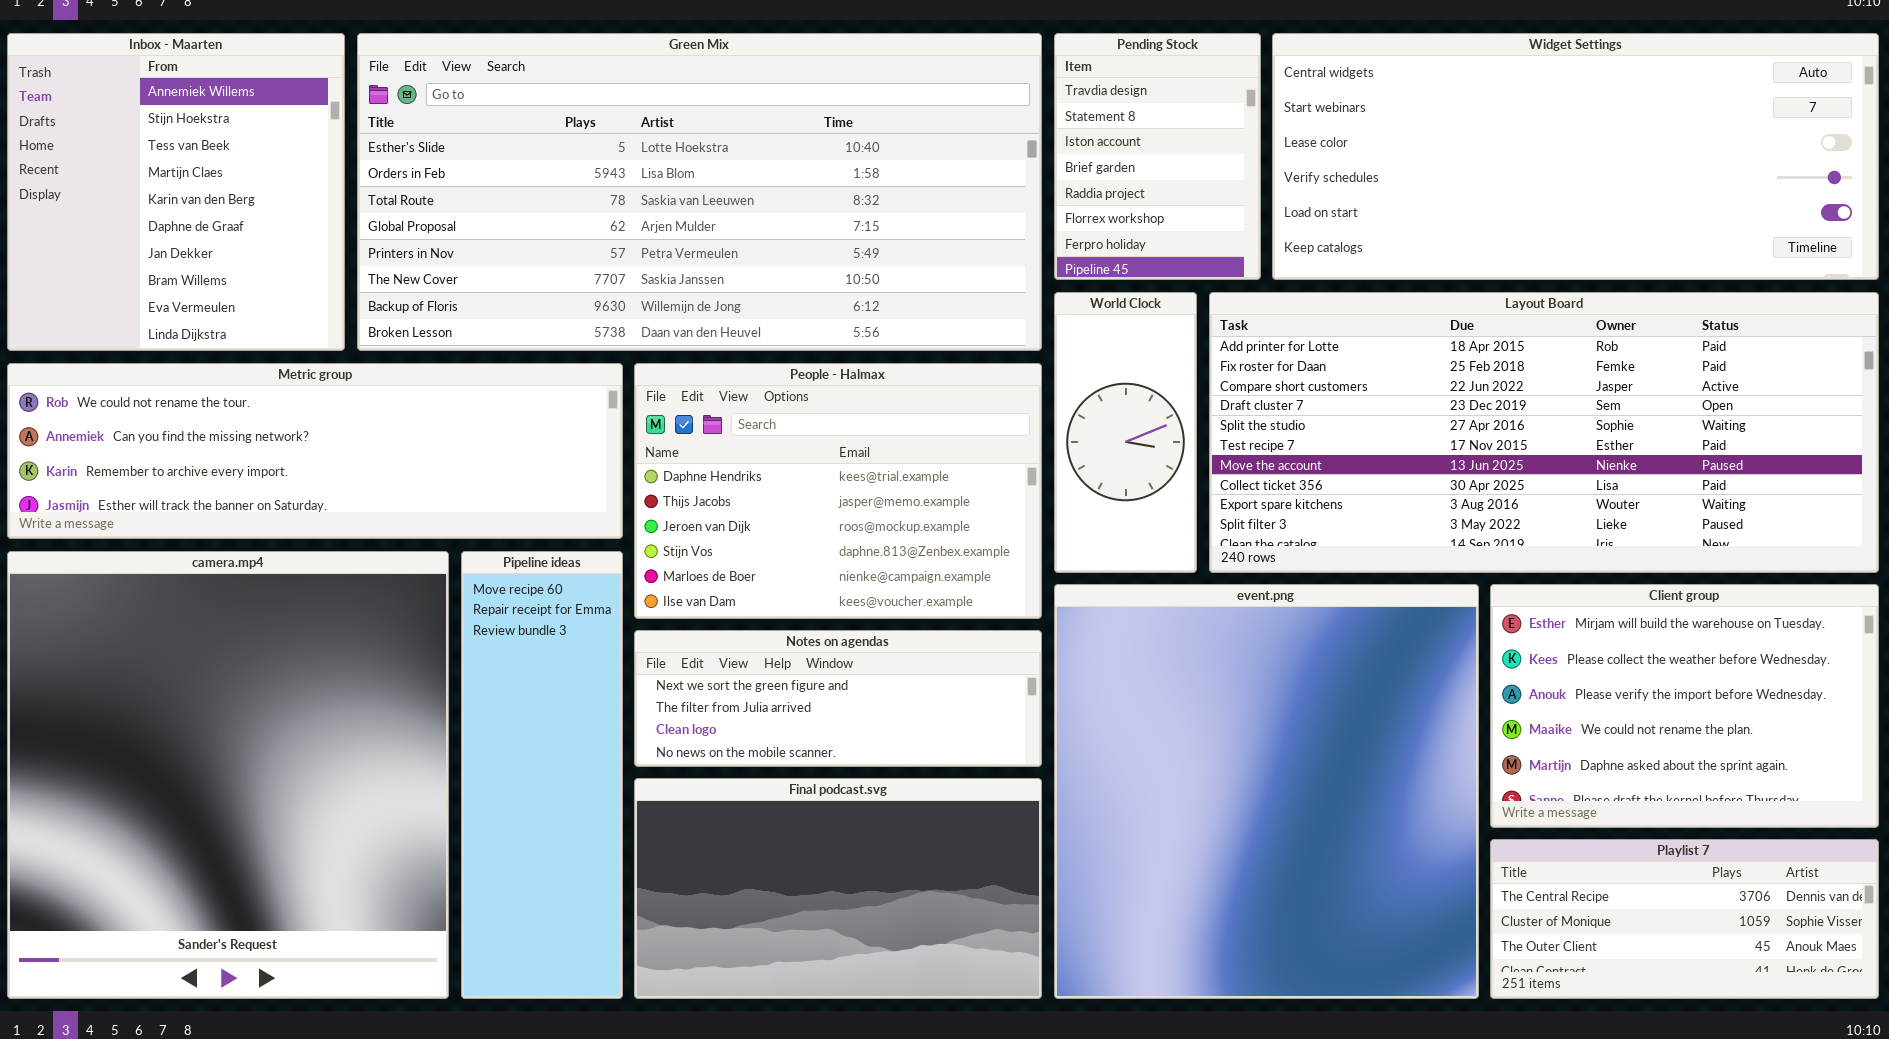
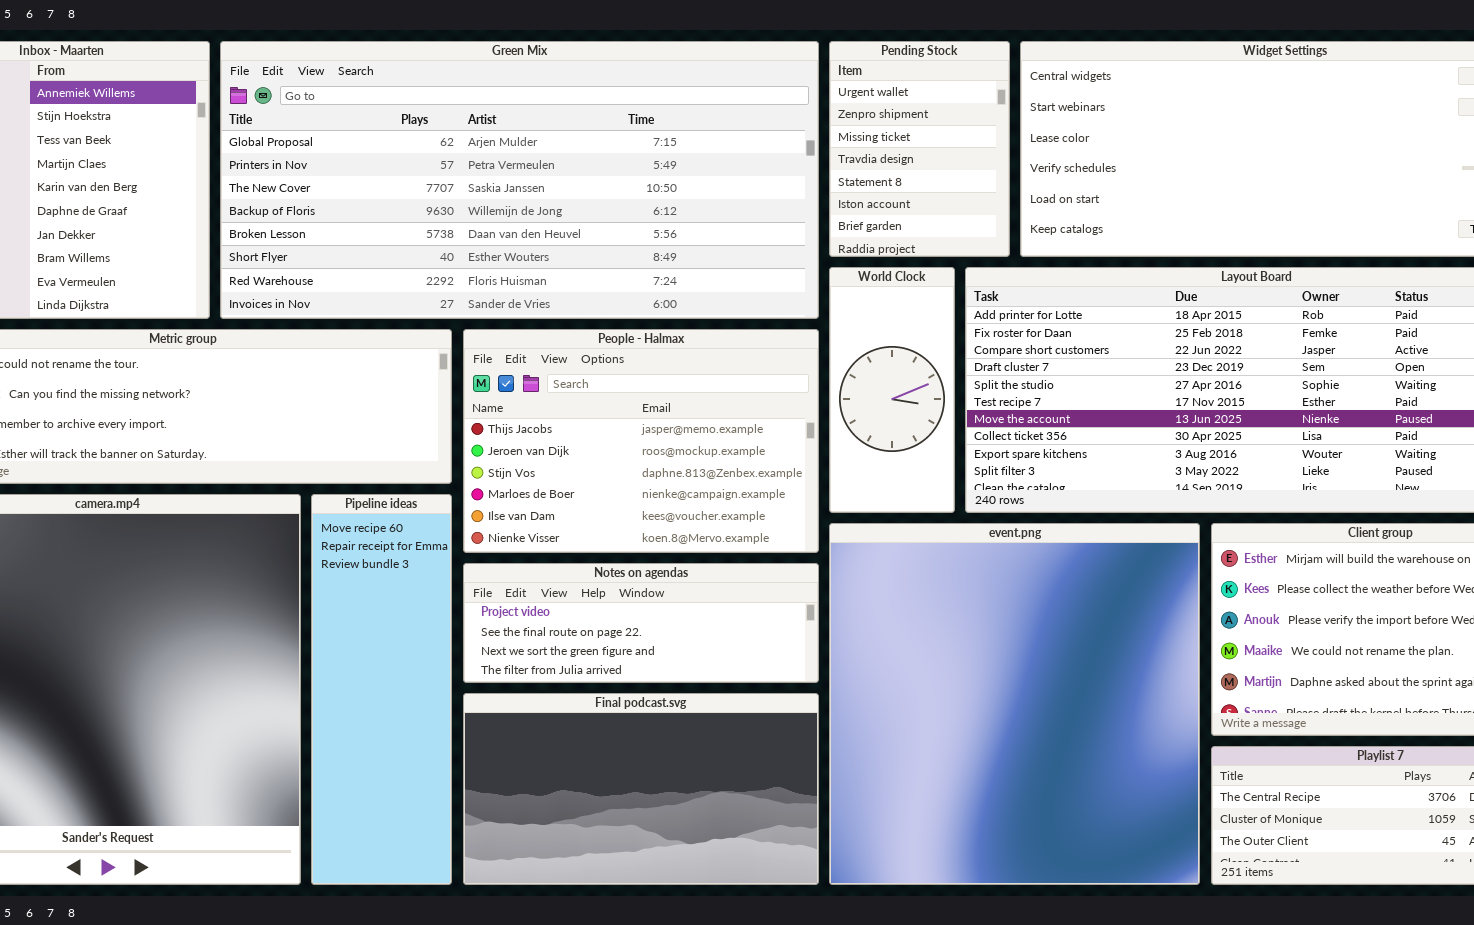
Green Mix: [357,33,1042,351] -> [220,41,819,319], scrolled down 3 rows
Pending Stock: [1054,33,1261,280] -> [829,41,1010,257], scrolled up 3 rows
People - Halmax: [634,363,1042,619] -> [463,329,819,553], scrolled down 1 row
Notes on agendas: [634,630,1042,767] -> [463,563,819,683], scrolled up 2 rows

